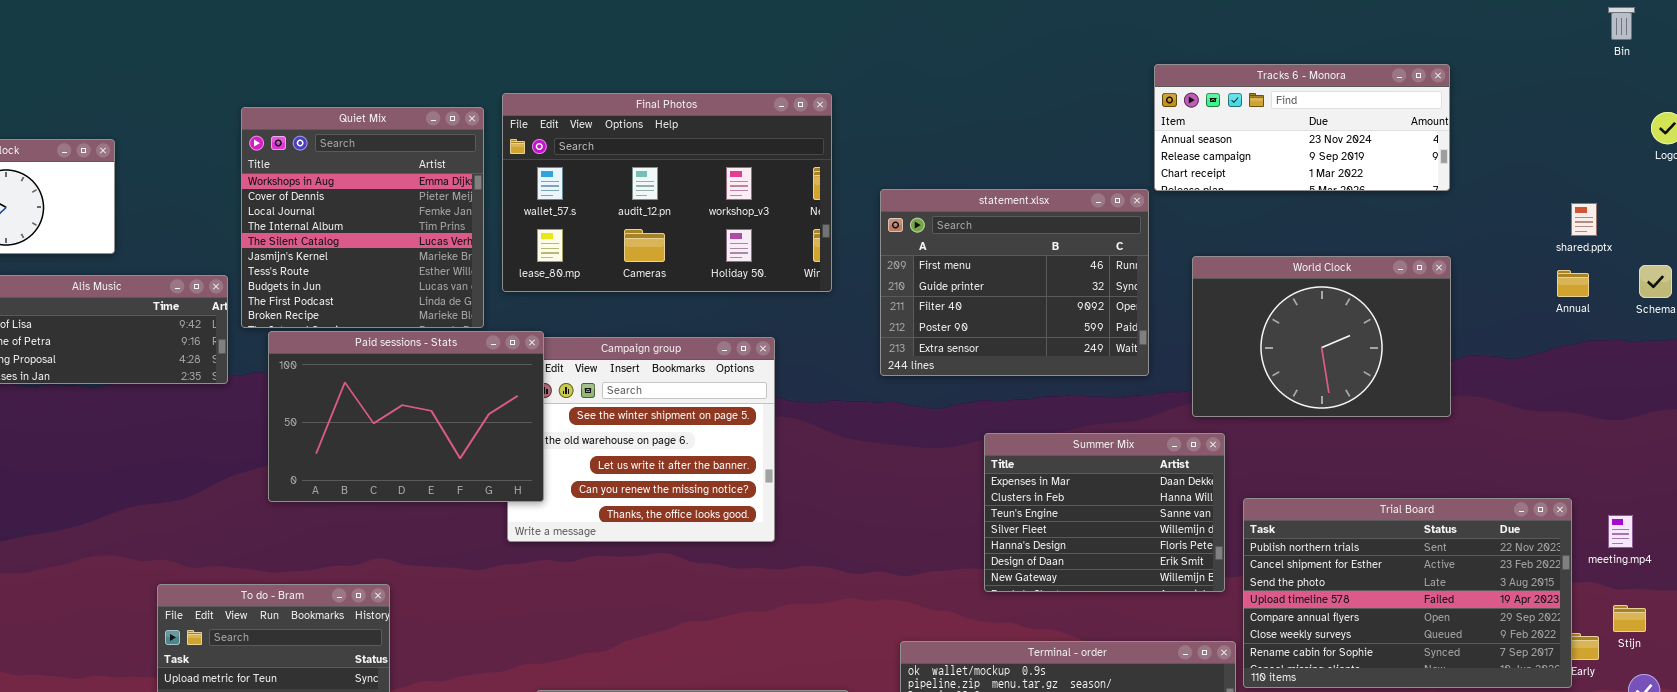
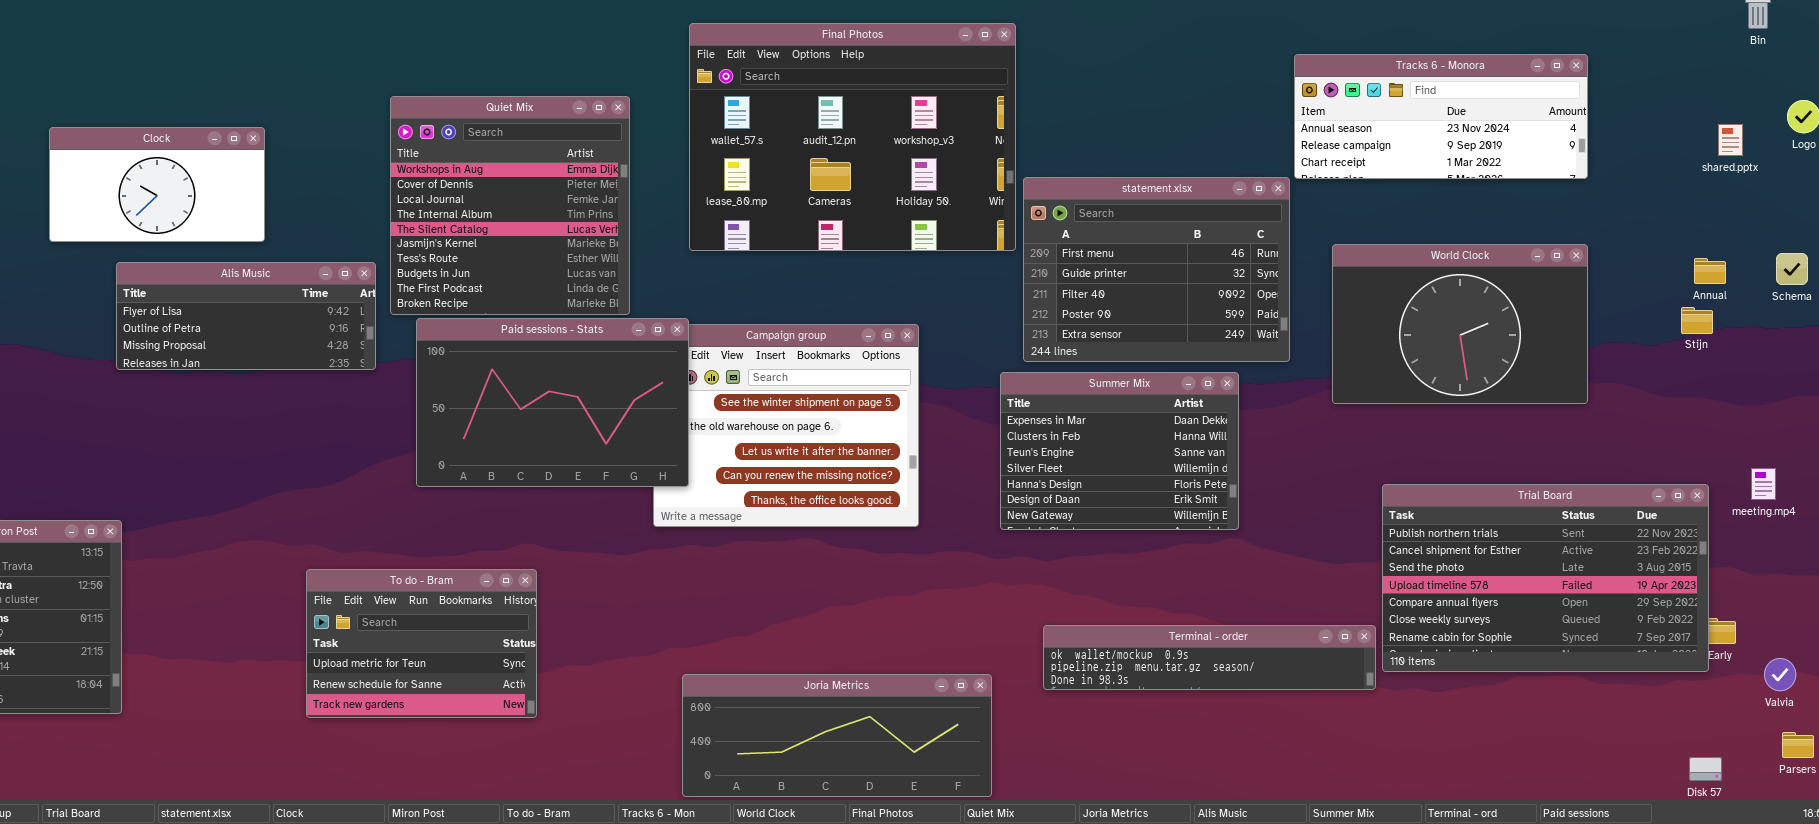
Final Photos: [502,93,832,292] -> [689,23,1016,251], moved, resized
shared.pptx: [1571,203,1597,236] -> [1718,124,1743,156], moved
Summer Mix: [984,433,1225,592] -> [1000,372,1239,530], moved
meeting.mp4: [1608,515,1633,548] -> [1751,468,1776,500], moved
Stijn: [1613,605,1646,632] -> [1681,307,1713,334], moved

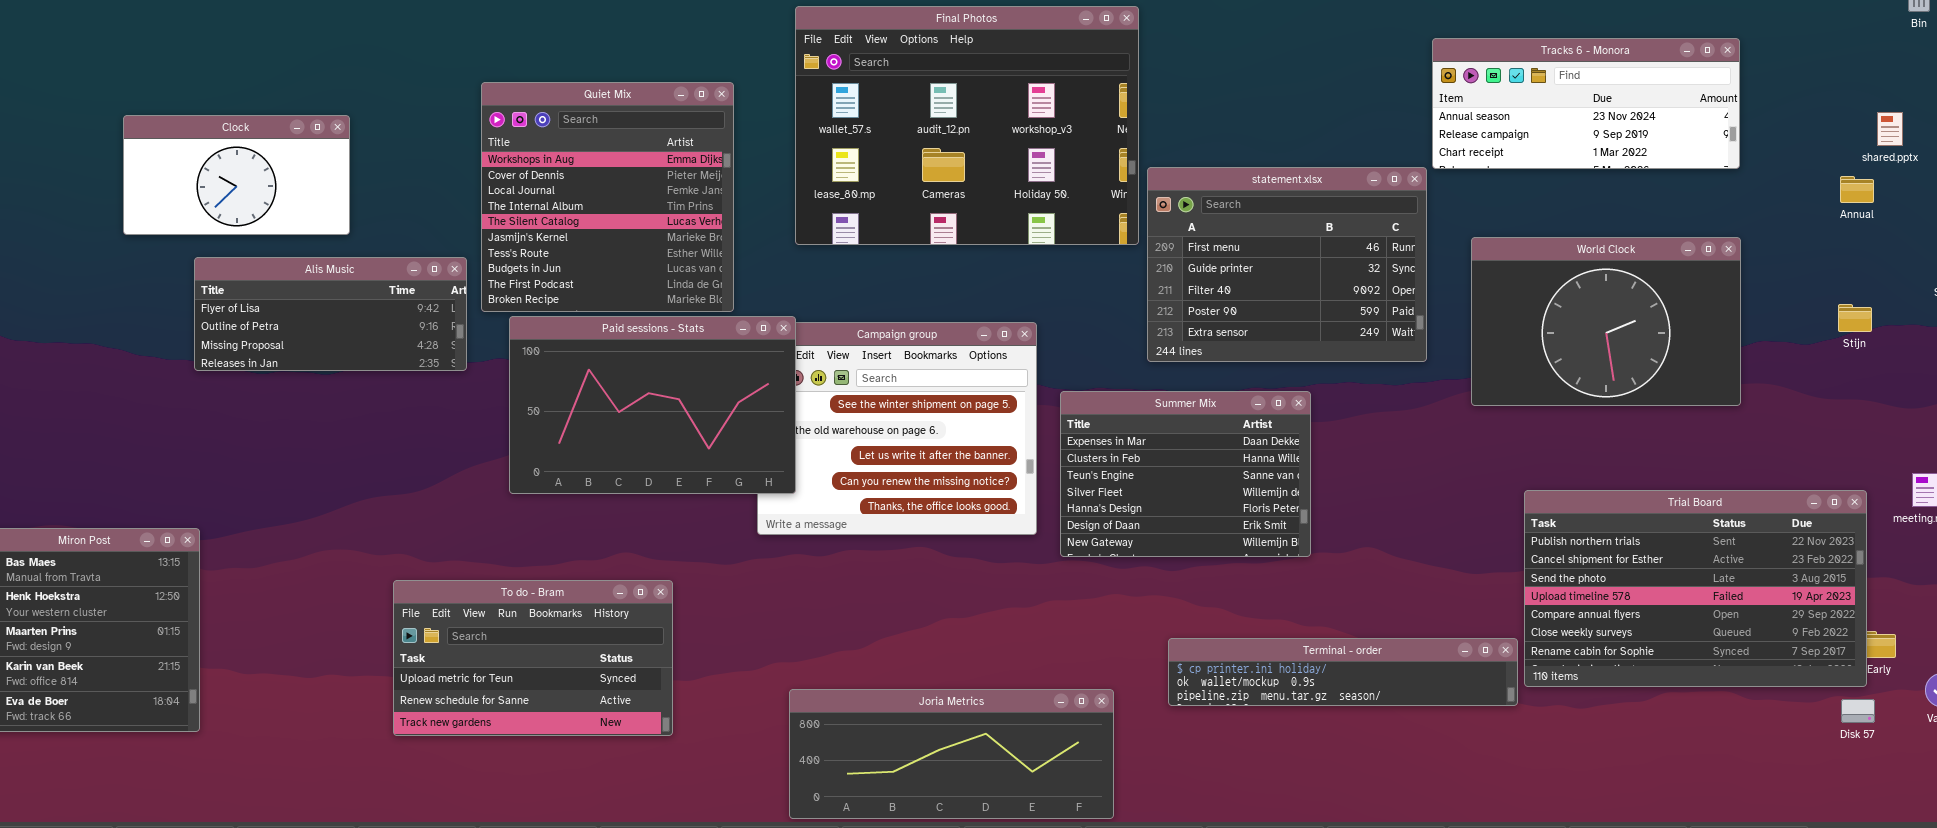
Annual: [1694,258,1726,284] -> [1840,176,1874,203], moved
Summer Mix: [1000,372,1239,530] -> [1060,391,1311,557], moved
To do - Bram: [306,569,537,718] -> [393,580,673,736], resized
Terminal - order: [1043,625,1376,690] -> [1168,638,1518,706], scrolled up 1 row
Disk 57: [1689,757,1722,781] -> [1841,699,1875,723], moved

